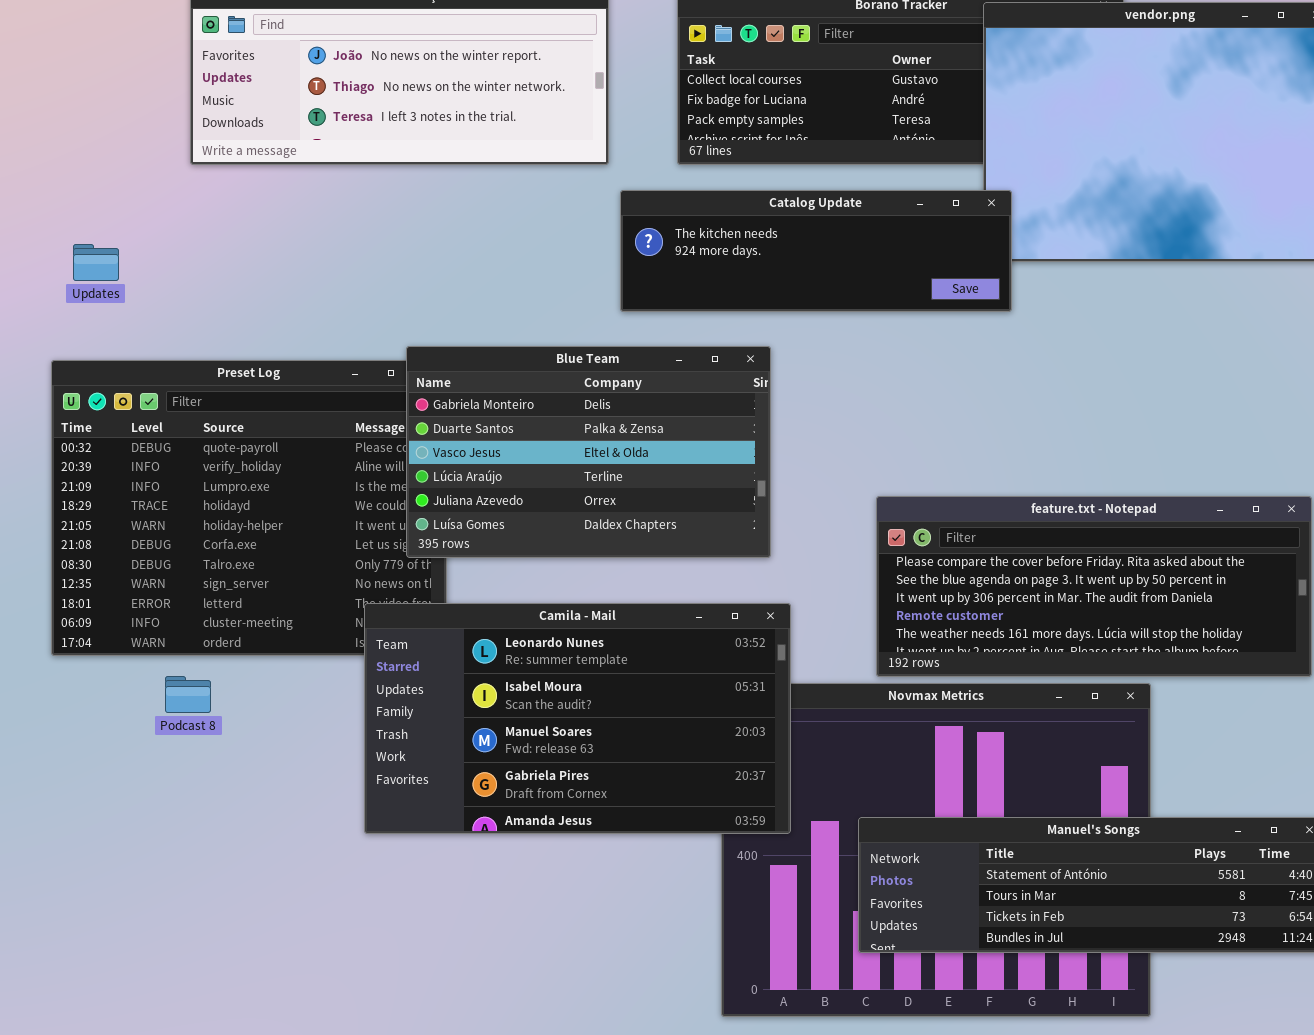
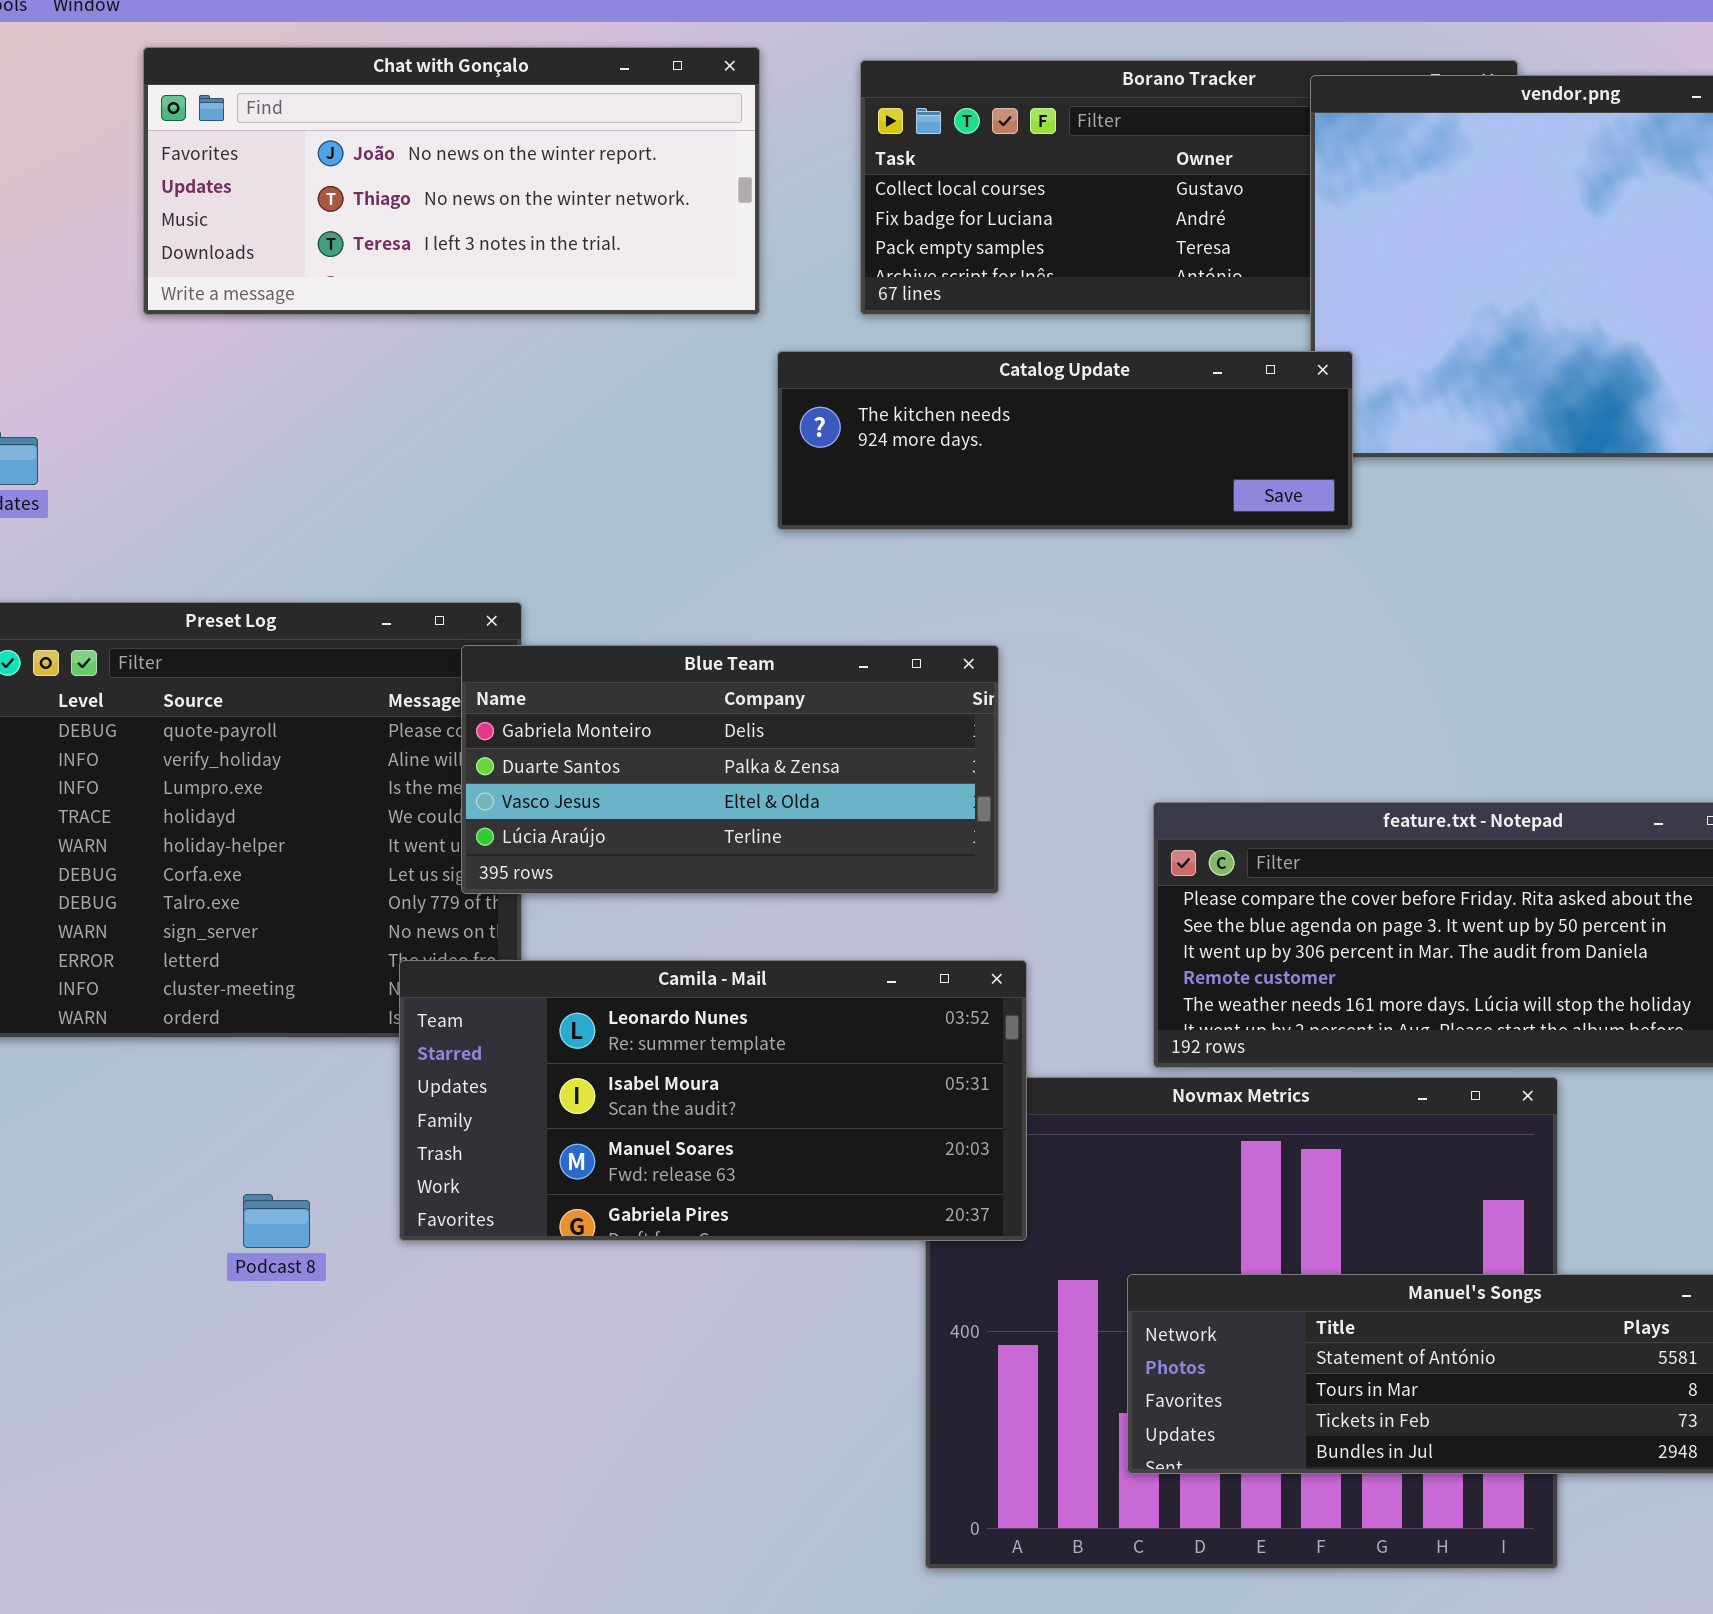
Blue Team: [406,346,771,558] -> [461,645,999,894], resized
Camila - Mail: [364,603,791,834] -> [399,960,1027,1241], resized
Podcast 8: [165,676,211,713] -> [243,1194,310,1248], moved

